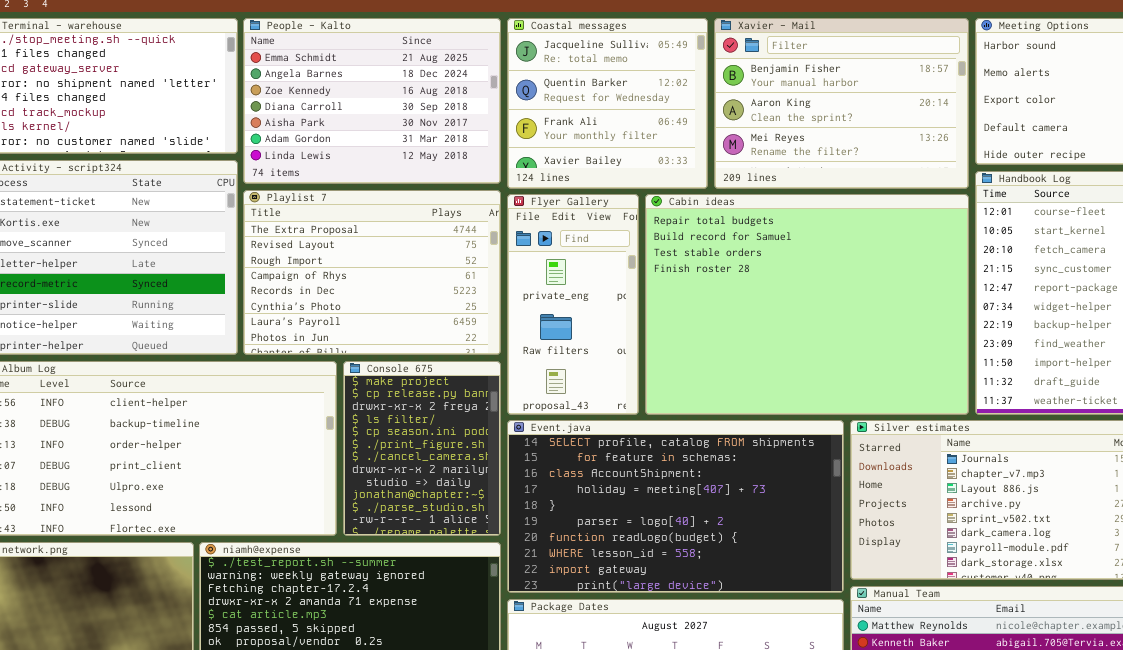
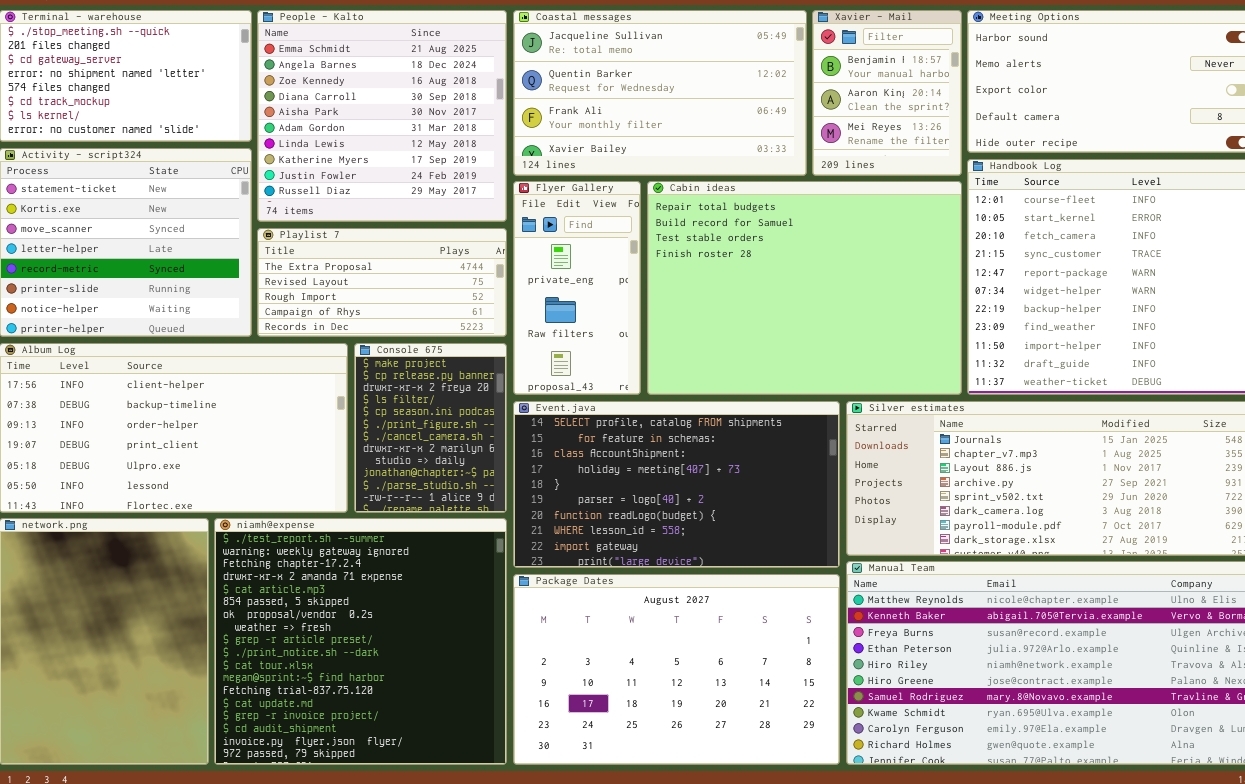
People - Kalto: [243,18,501,184] -> [257,10,507,222], resized
Coastal messages: [507,18,708,189] -> [513,10,807,176], resized
Xavier - Mail: [714,18,969,189] -> [812,10,962,176], resized
Playlist 7: [243,190,501,355] -> [257,228,507,337], resized

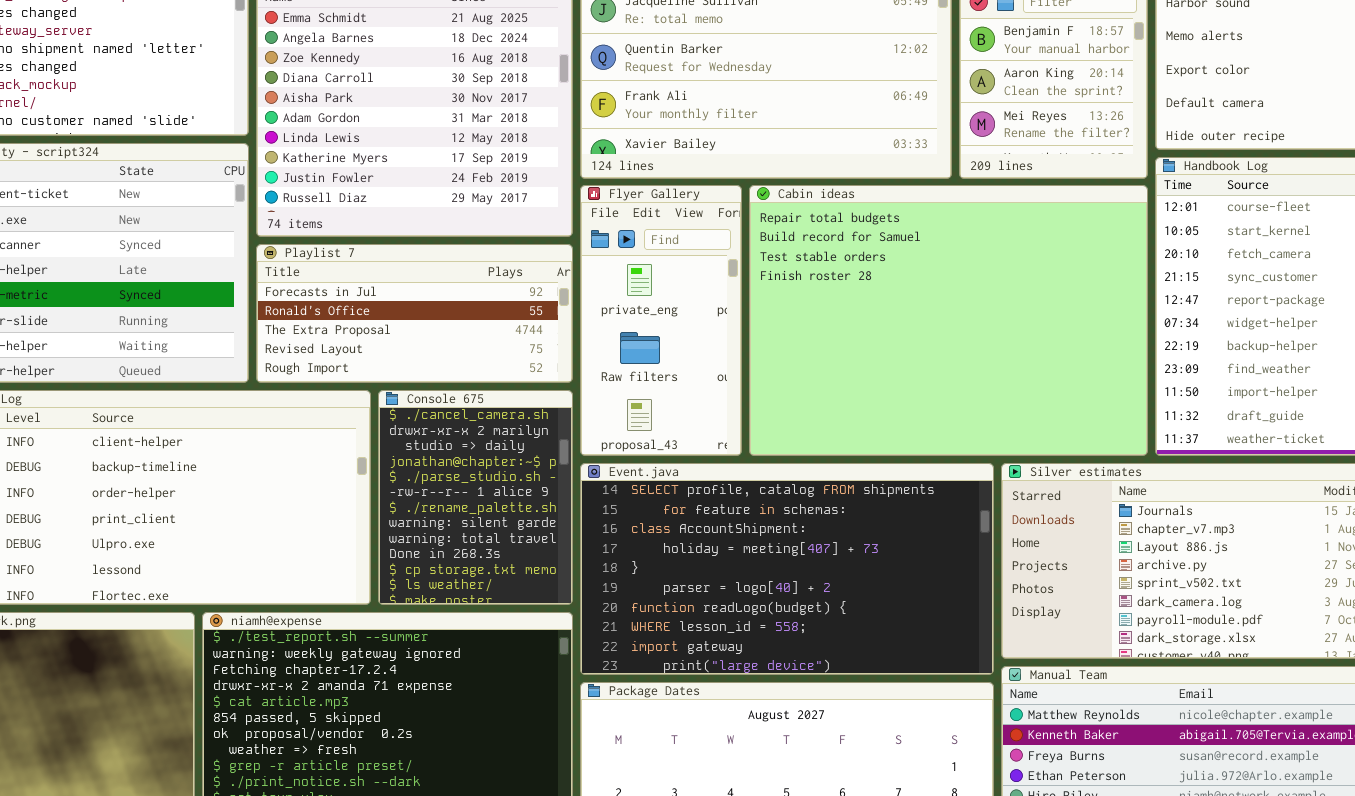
Playlist 7: [257,228,507,337] -> [256,244,573,383], scrolled up 2 rows
Console 675: [354,343,507,513] -> [378,390,573,605], scrolled down 6 rows

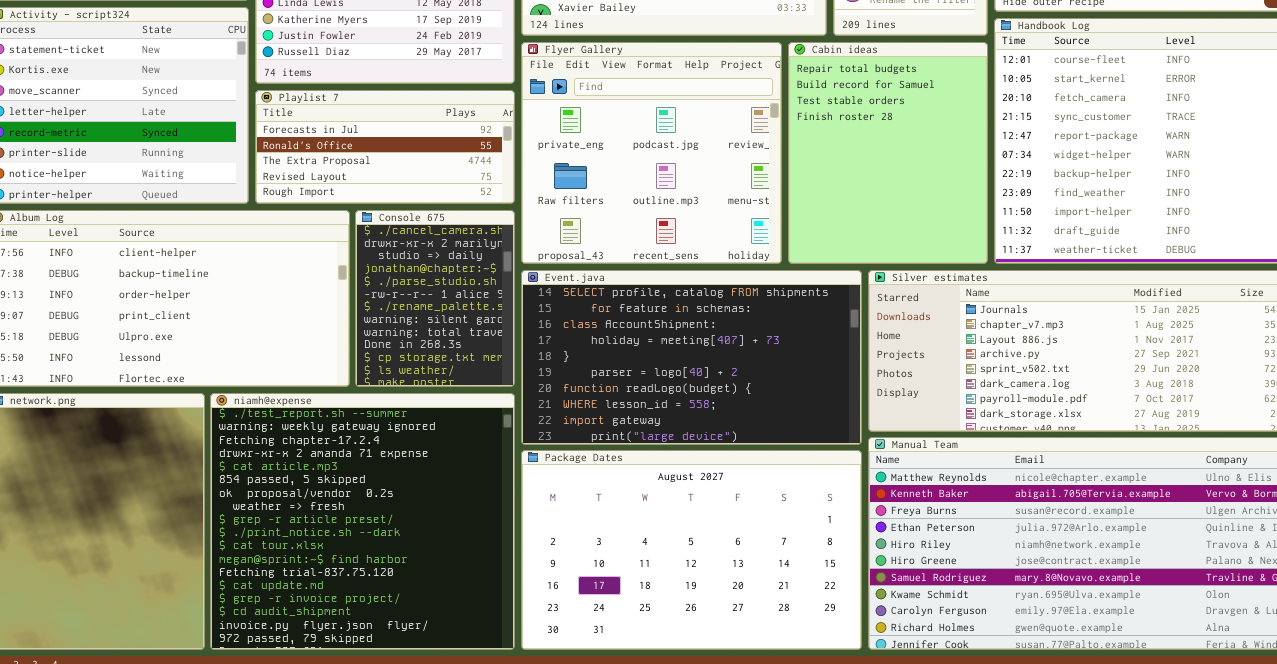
Flyer Gallery: [580,185,742,456] -> [521,42,782,264], resized
Cabin ideas: [749,185,1148,456] -> [788,42,988,264], resized

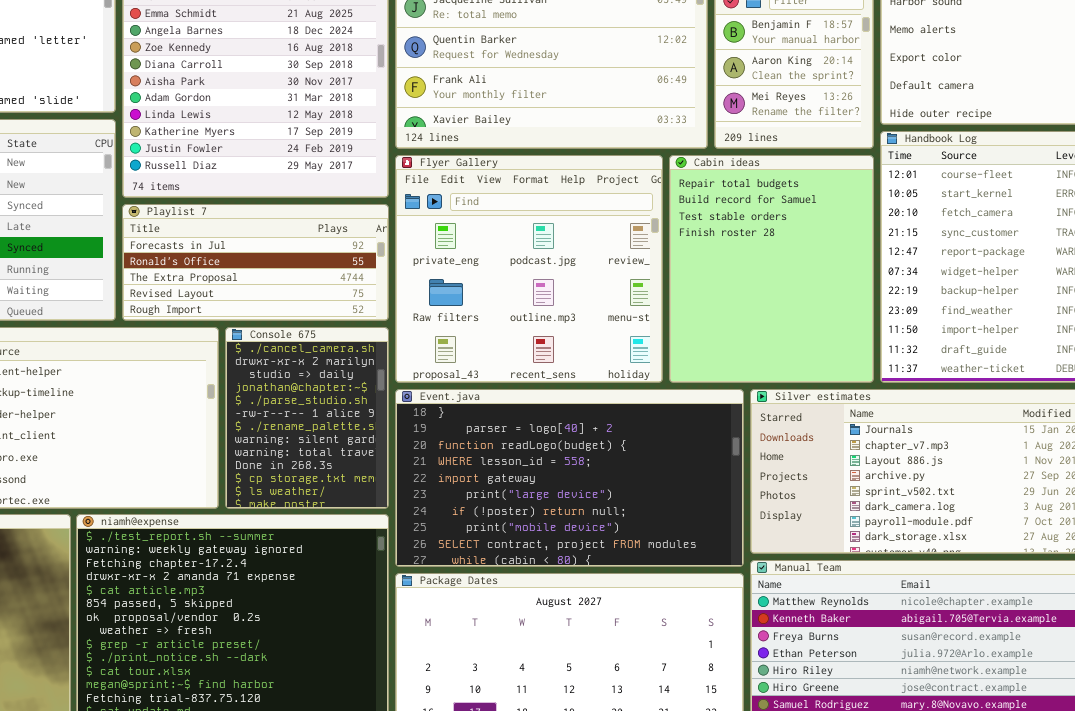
Event.java: [521,270,862,445] -> [395,389,744,567], scrolled down 4 rows

